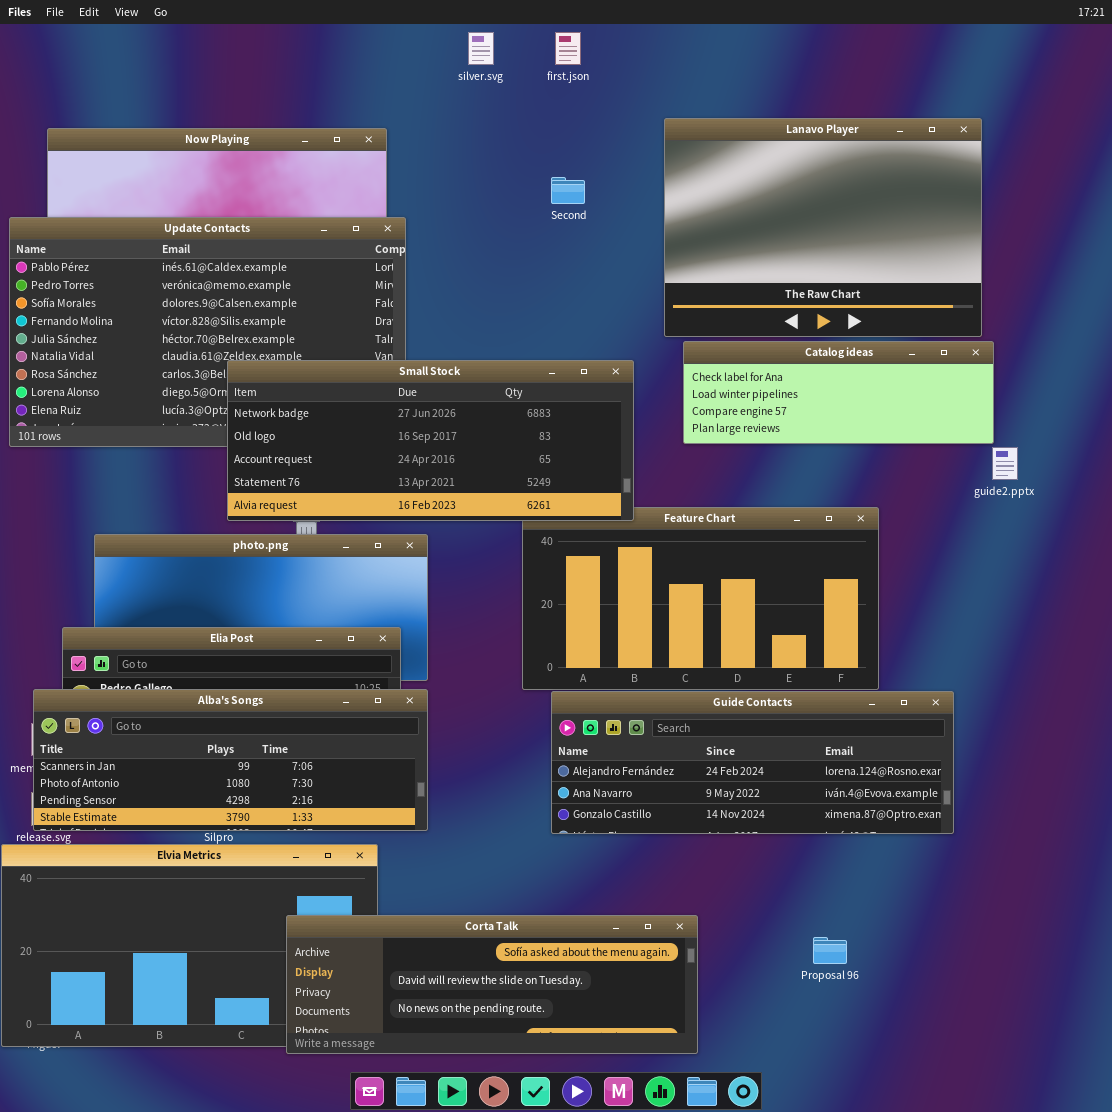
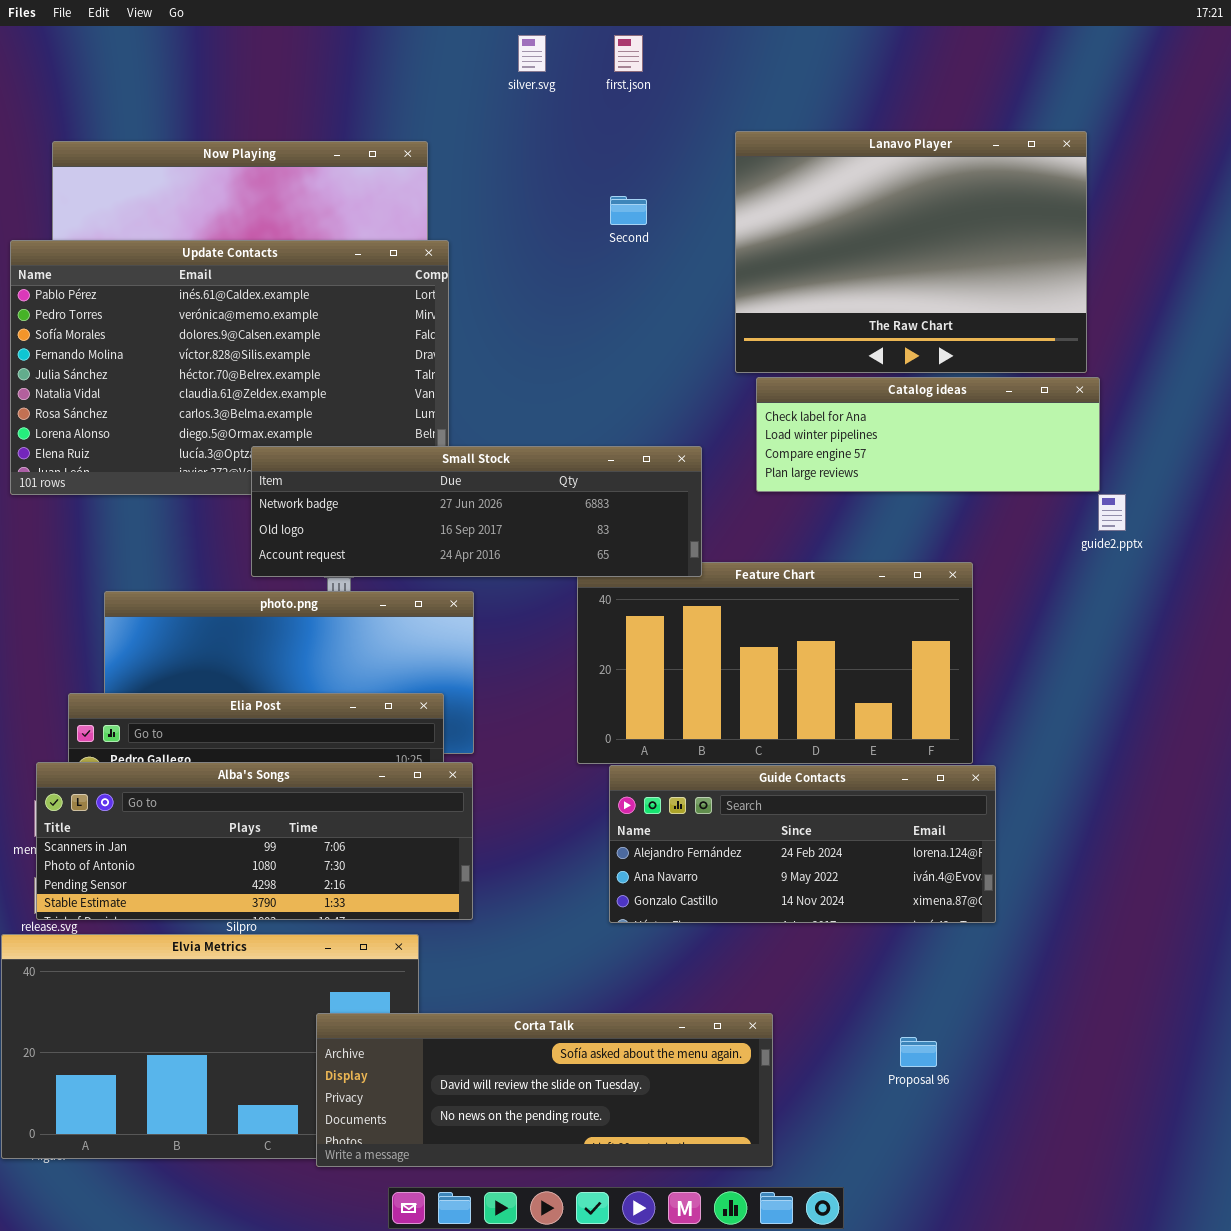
Small Stock: [227,360,634,521] -> [251,446,702,577], resized
Guide Contacts: [551,691,954,834] -> [609,765,996,923], resized

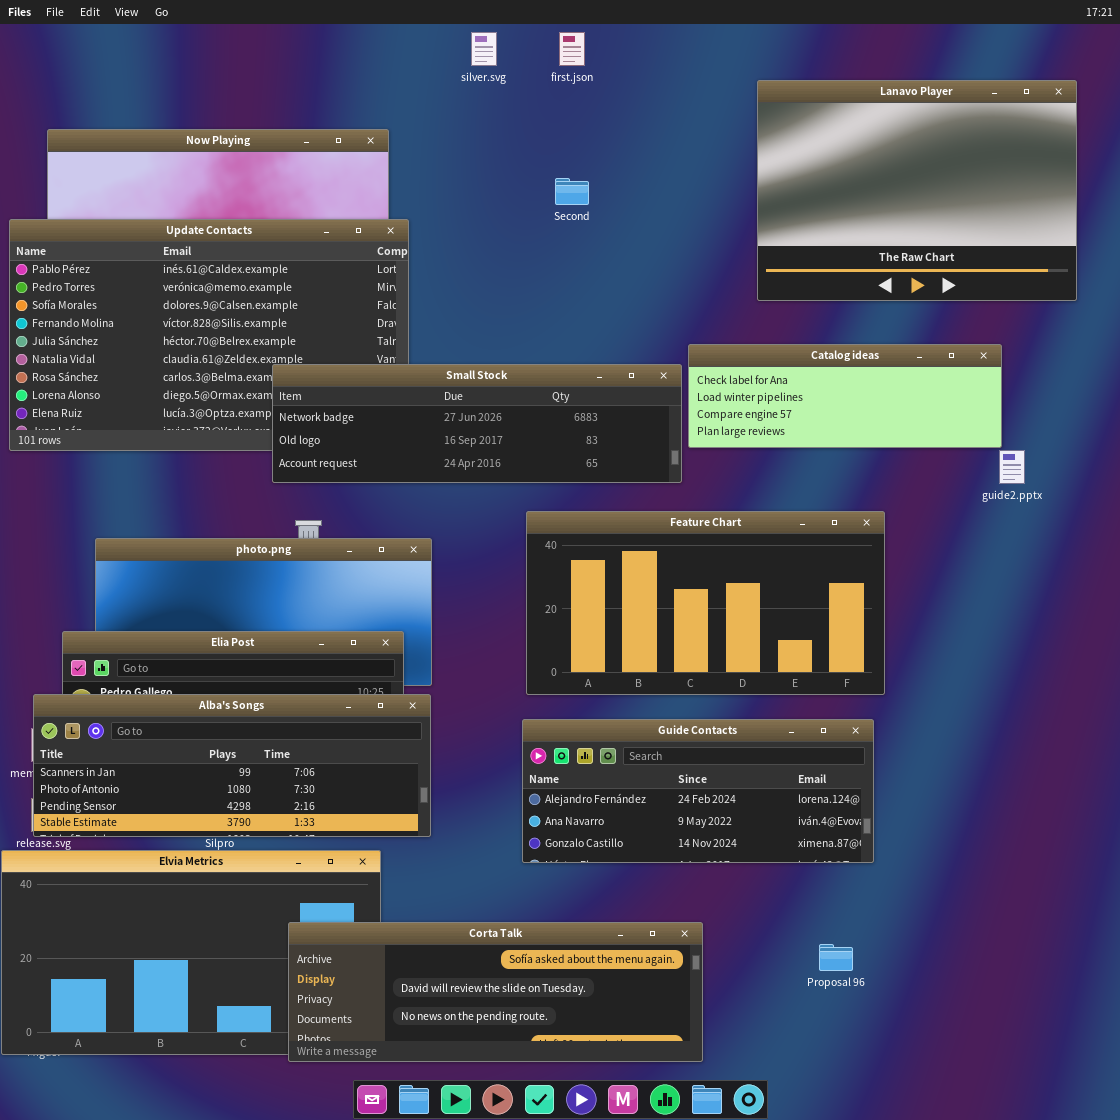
Lanavo Player: [735,131,1087,373] -> [757,80,1077,301], moved
Small Stock: [251,446,702,577] -> [272,364,682,483], moved
Guide Contacts: [609,765,996,923] -> [522,719,874,863], moved

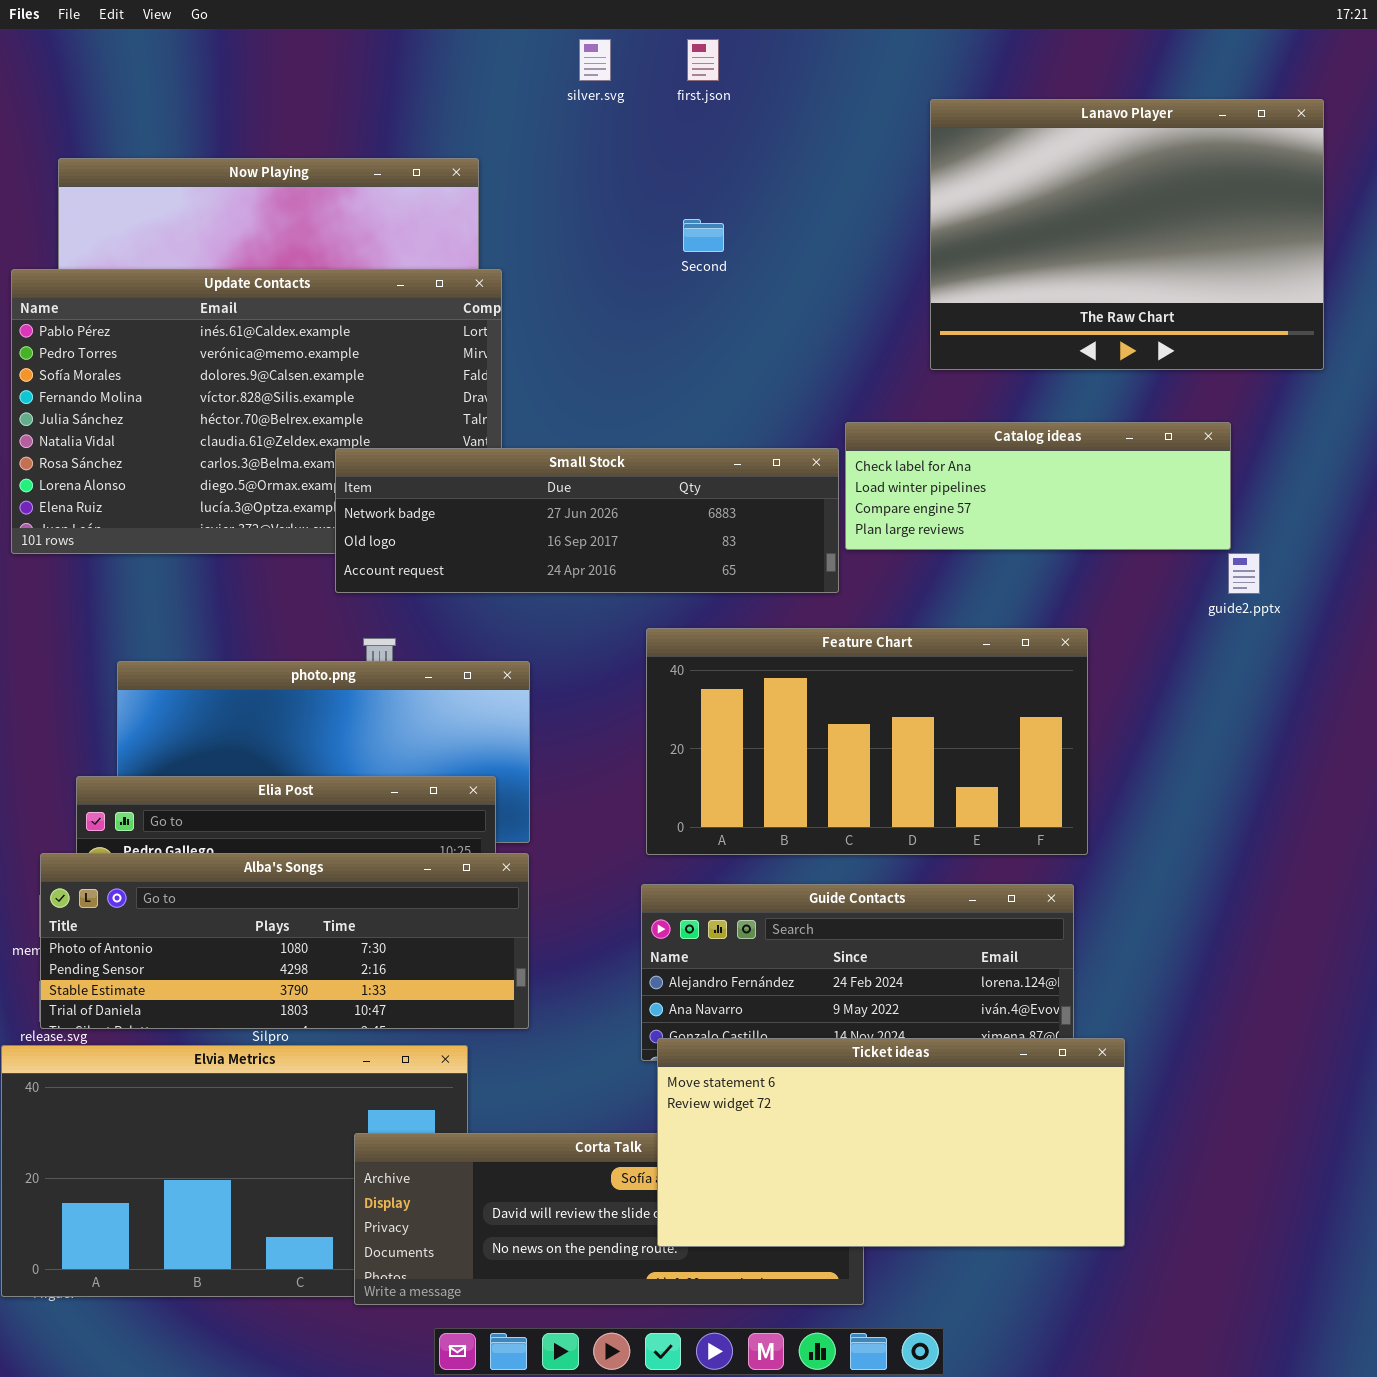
Alba's Songs: [33,694,431,837] -> [40,853,529,1029], scrolled down 1 row
Ticket ideas: none -> [657,1038,1125,1247], opened

